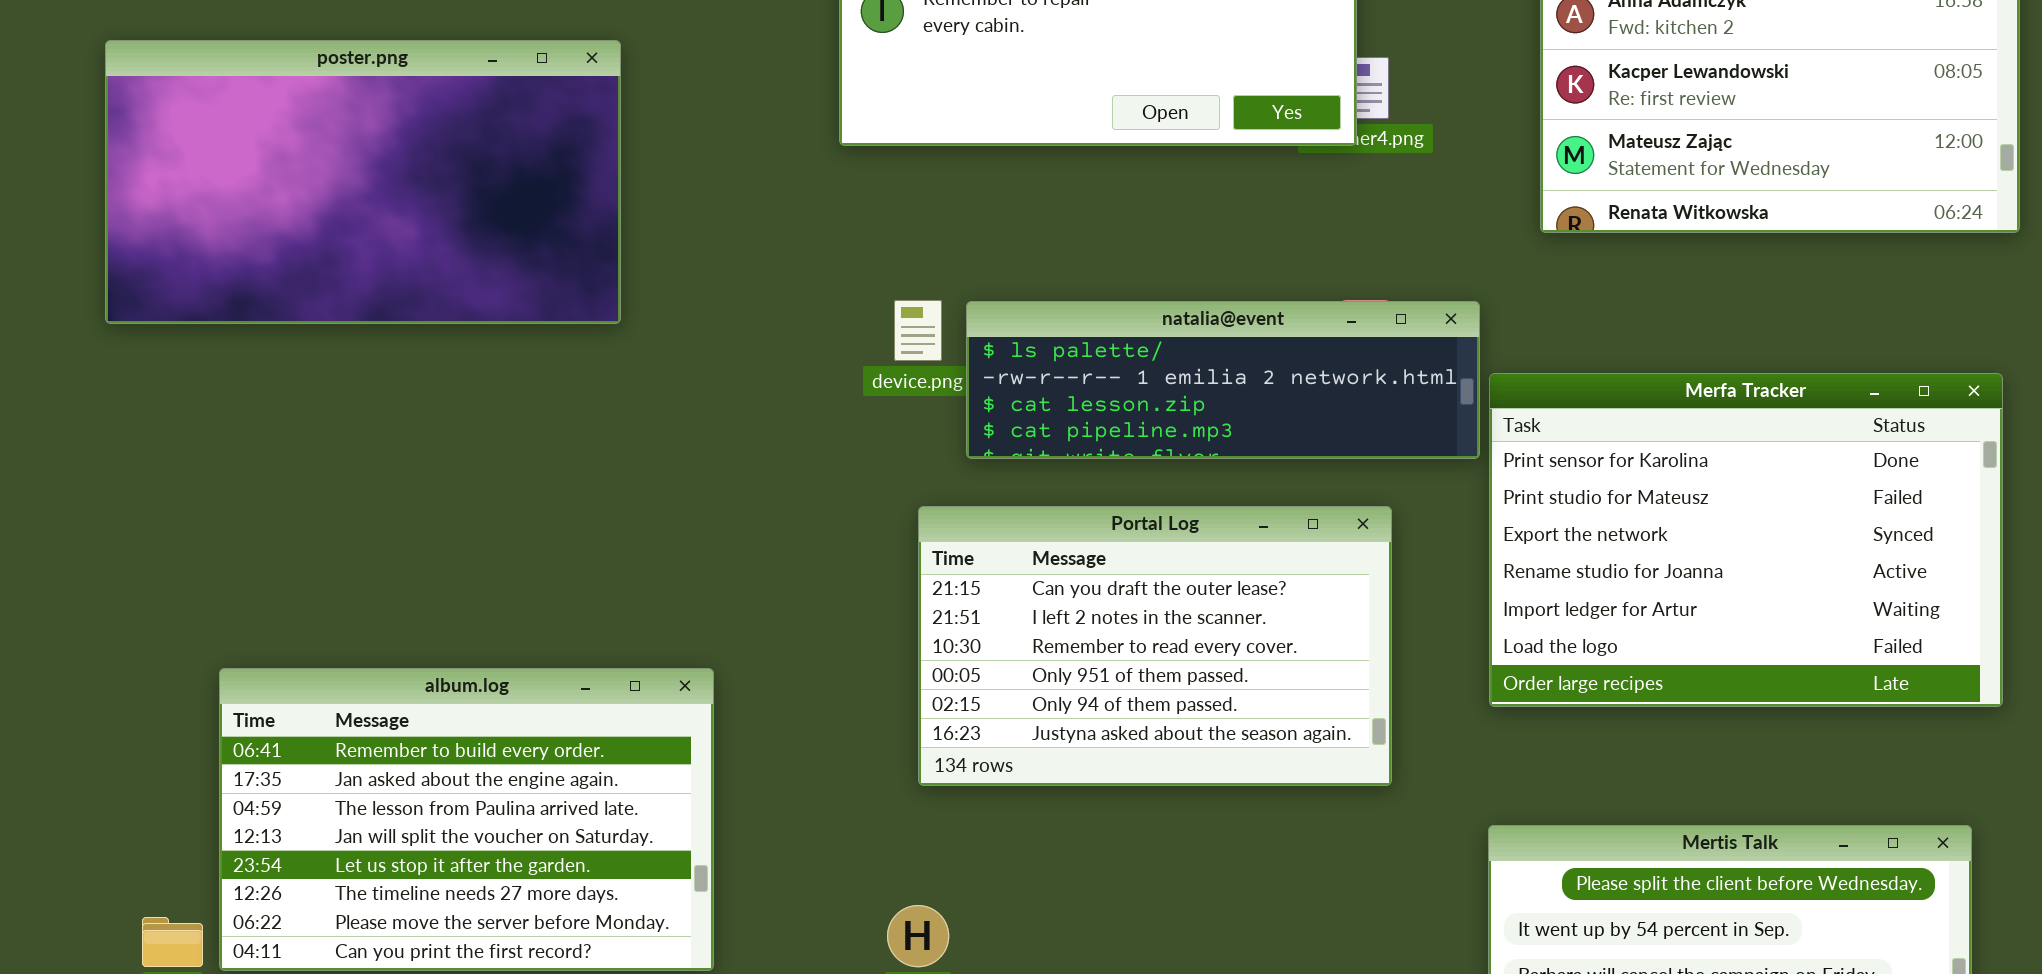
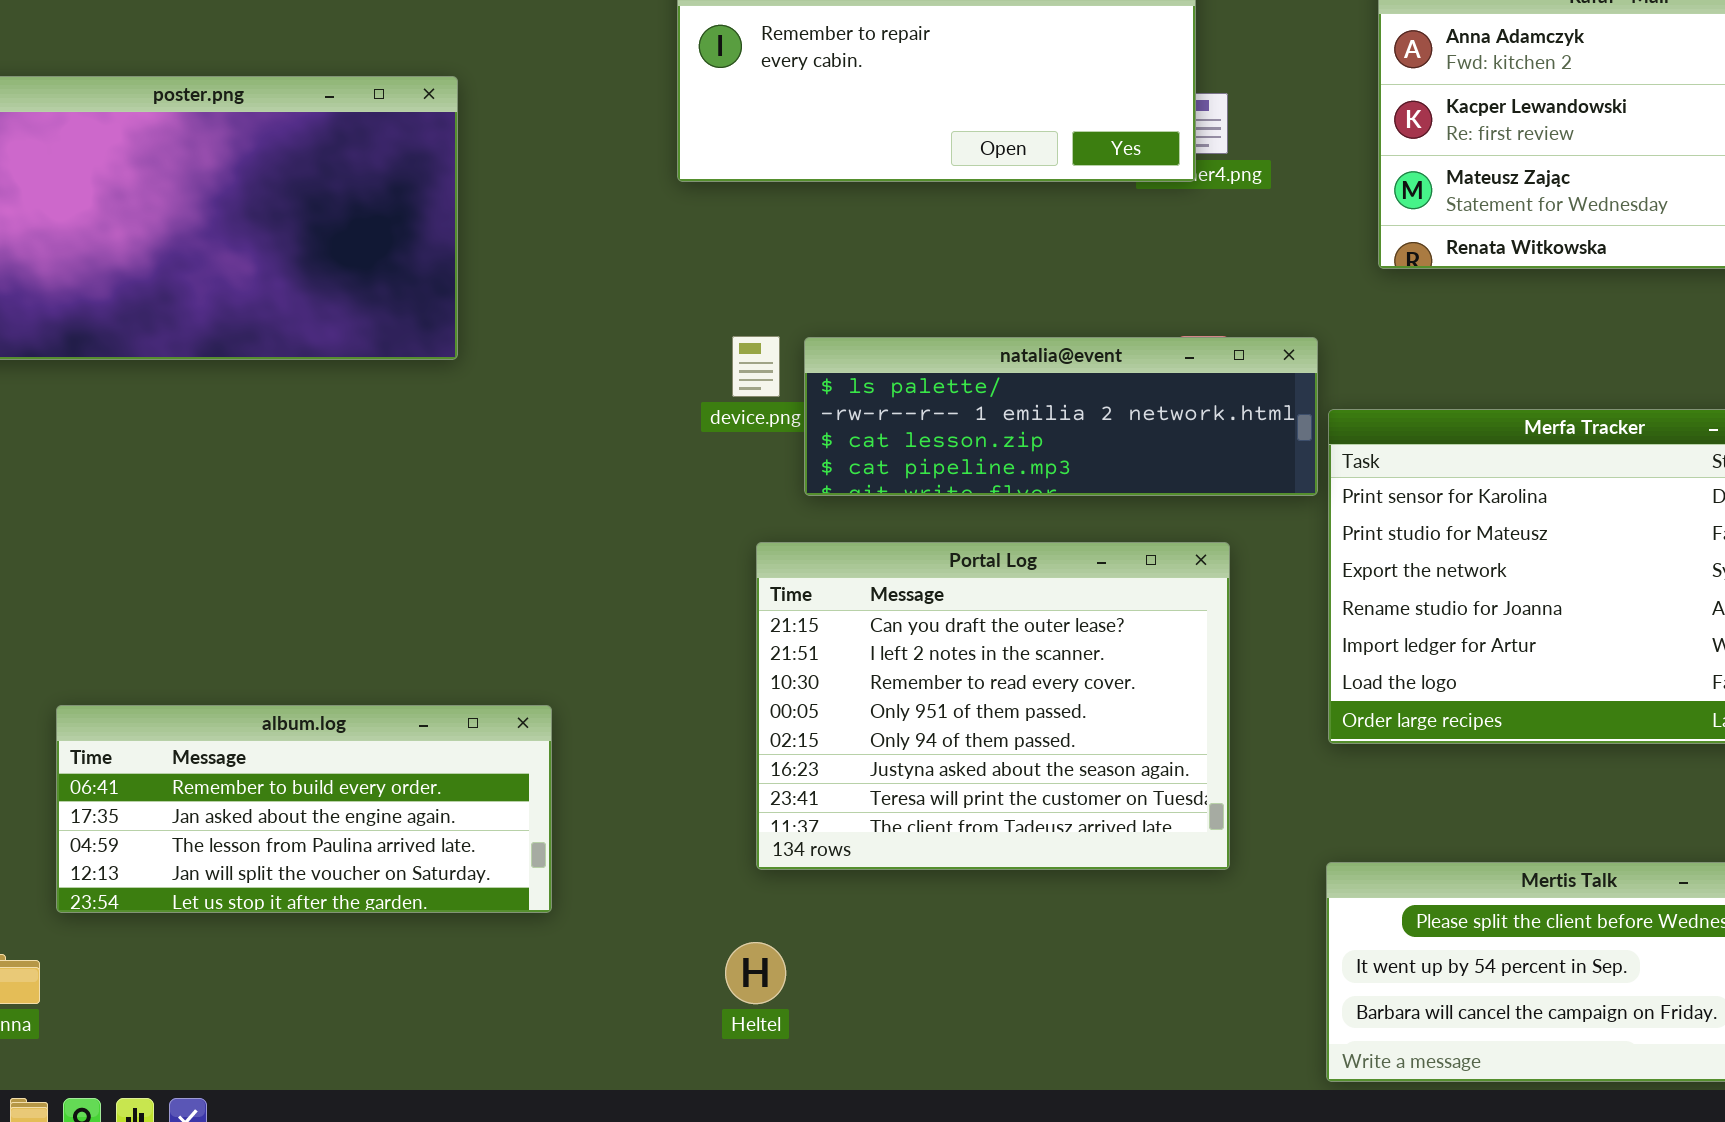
Portal Log: [918,506,1392,786] -> [756,542,1230,870], resized
album.log: [219,668,714,971] -> [56,705,552,913], resized

